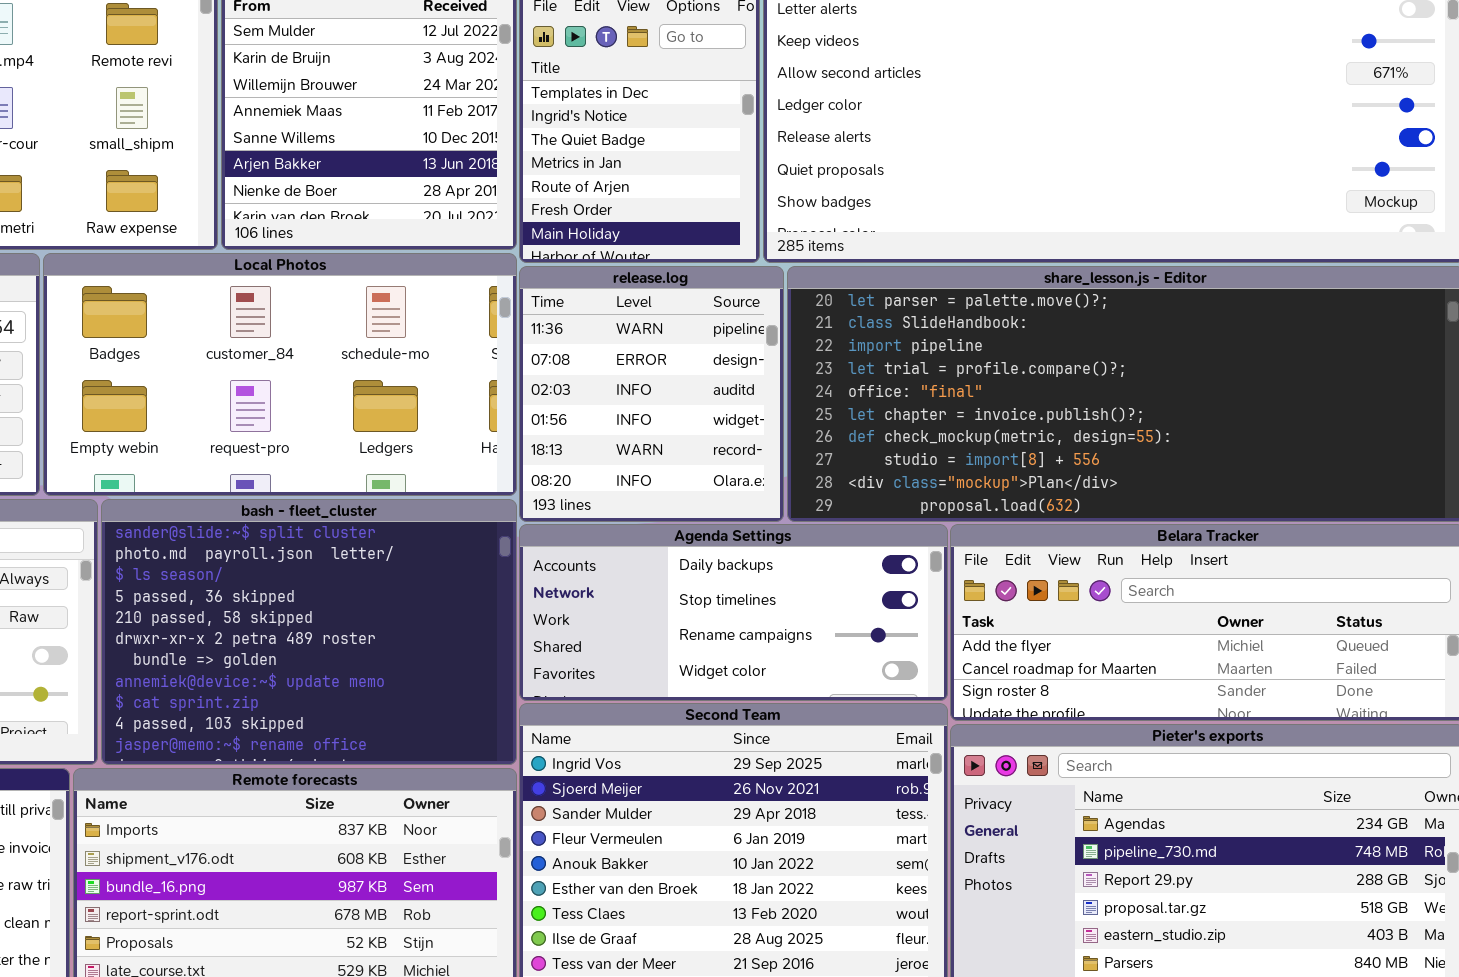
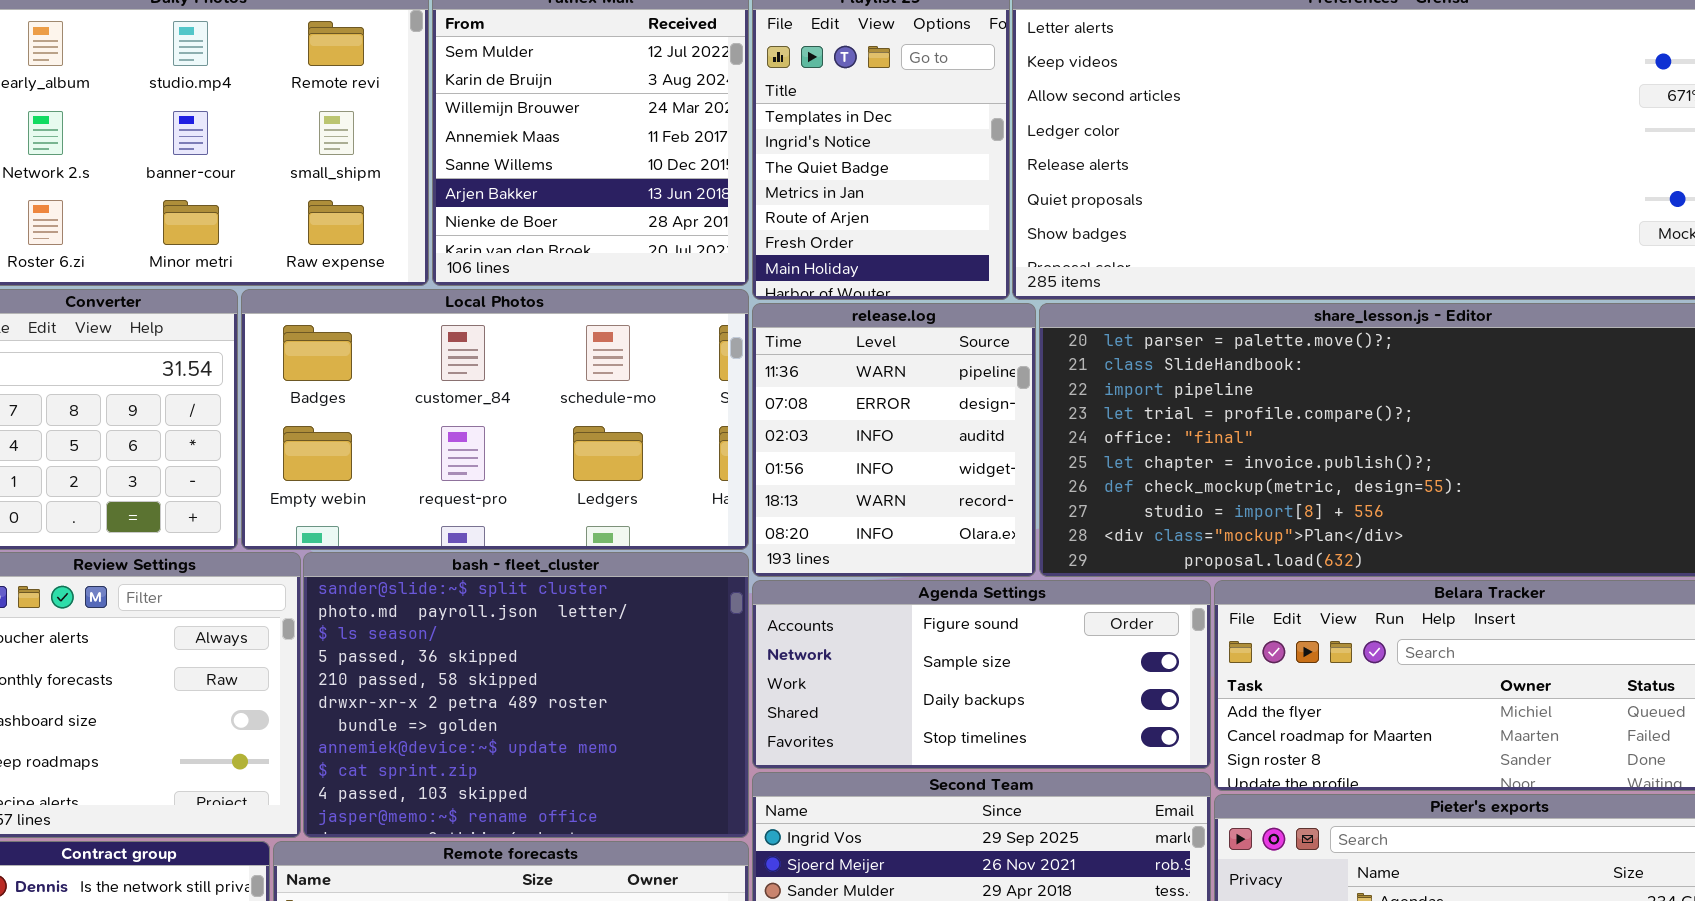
Agenda Settings: [519,524,948,701] -> [752,580,1211,769], scrolled up 2 rows

